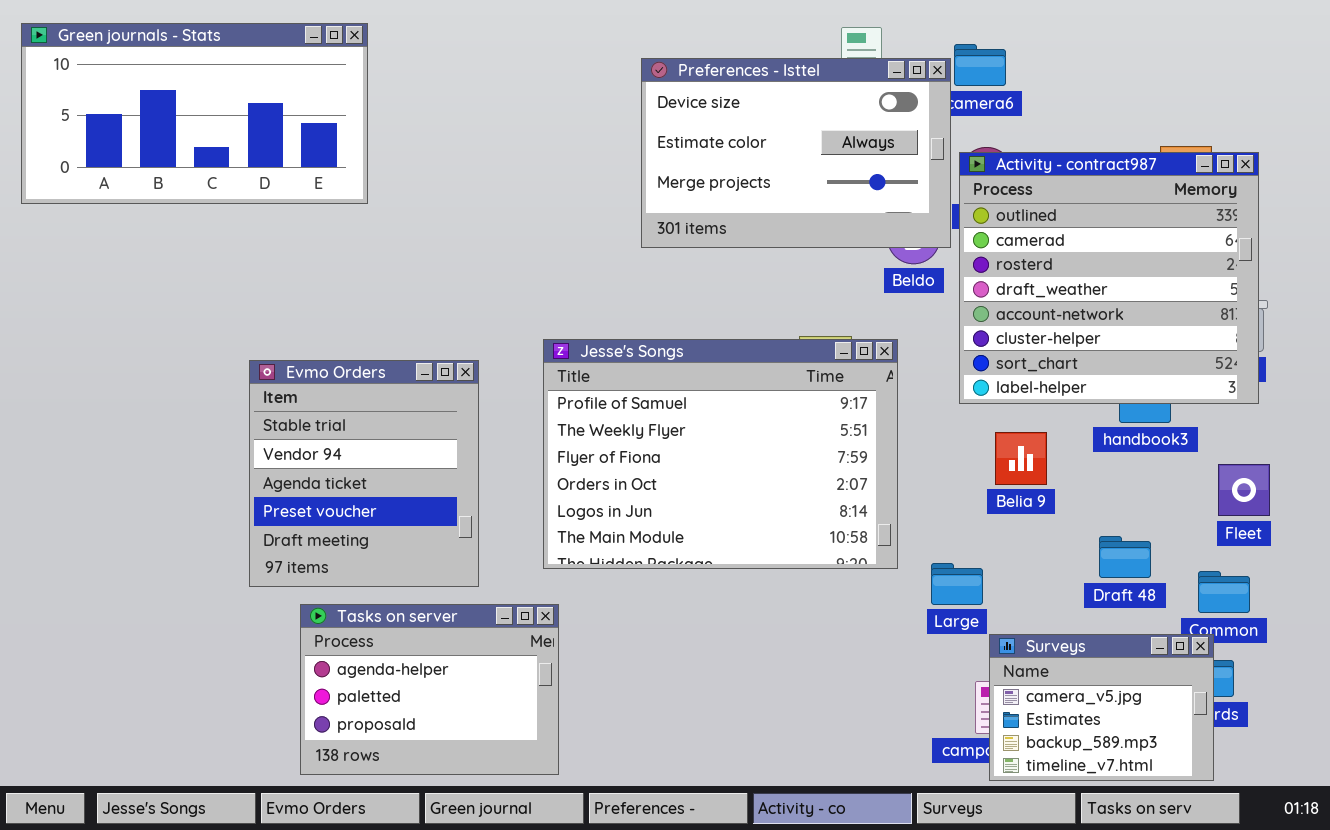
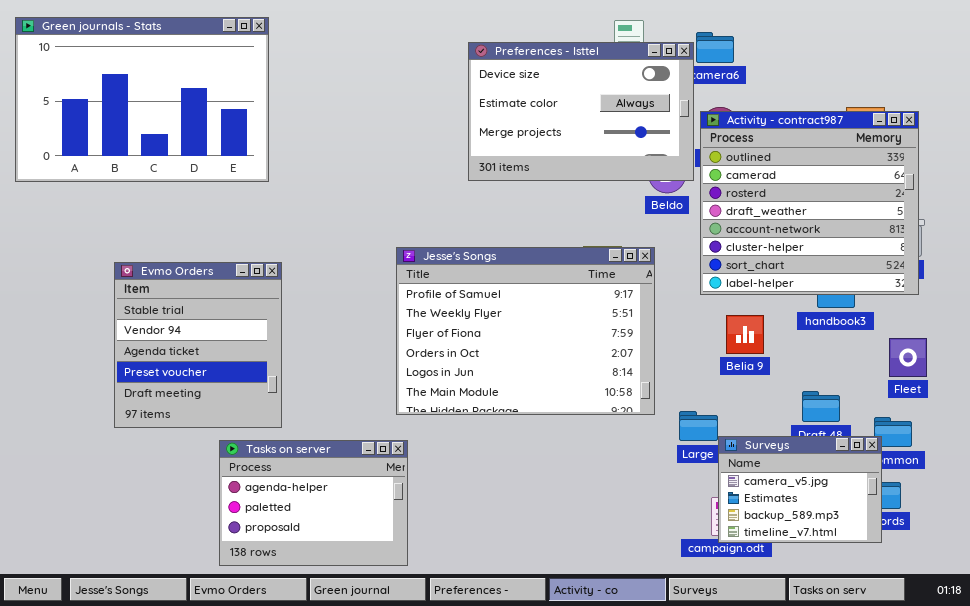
Green journals - Stats: [21,23,368,204] -> [15,17,269,182], resized
Evmo Orders: [249,360,479,587] -> [114,262,282,428], moved
Surveys: [989,634,1214,781] -> [718,436,882,543], moved

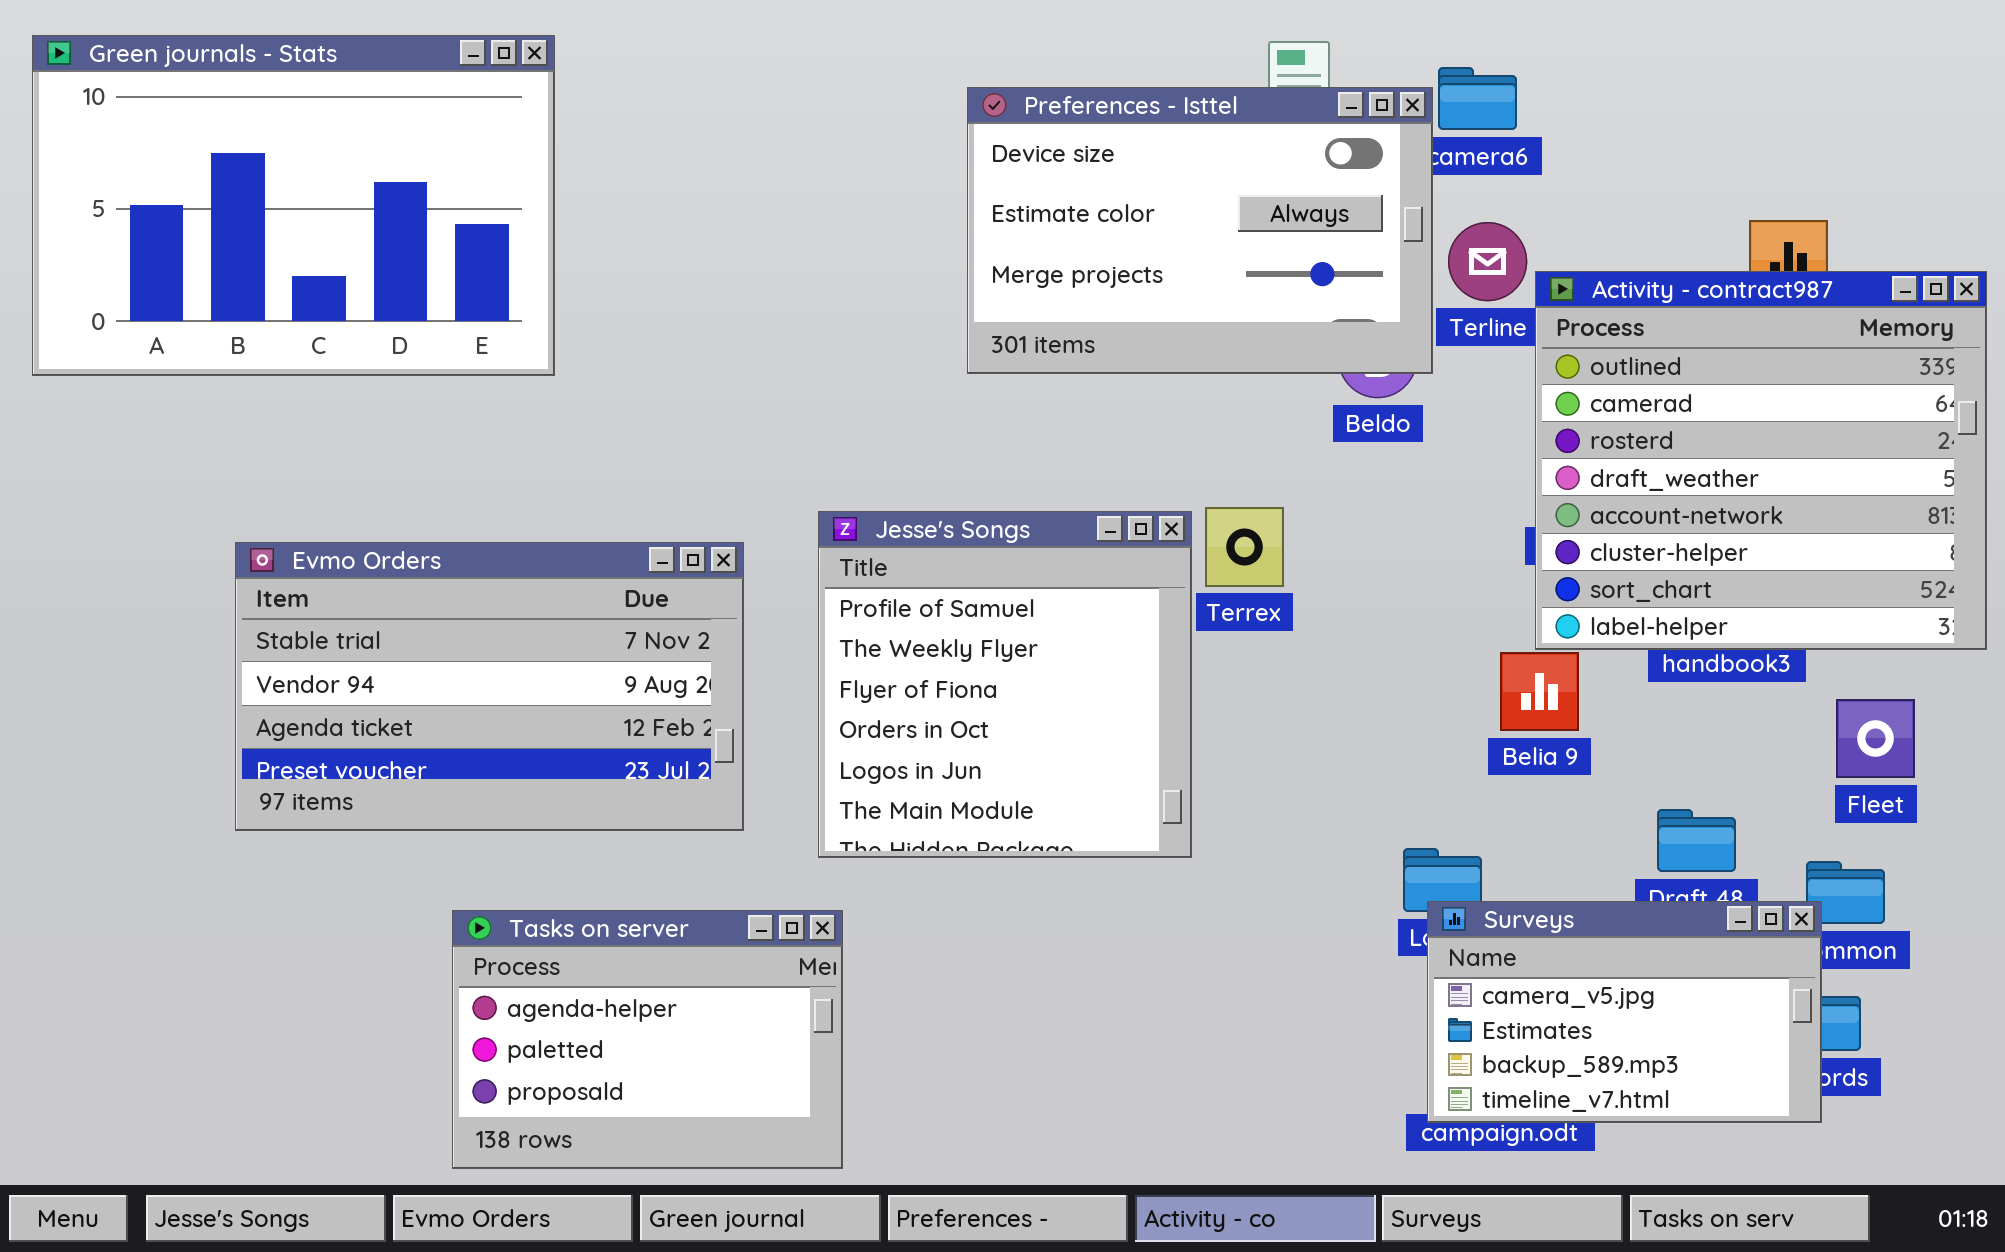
Activity - contract987: [700,111,919,295] -> [1535,271,1987,650], moved
Jesse's Songs: [396,247,655,415] -> [818,511,1192,858], resized
Evmo Orders: [114,262,282,428] -> [235,542,744,831], resized
Surveys: [718,436,882,543] -> [1427,901,1822,1123], resized

